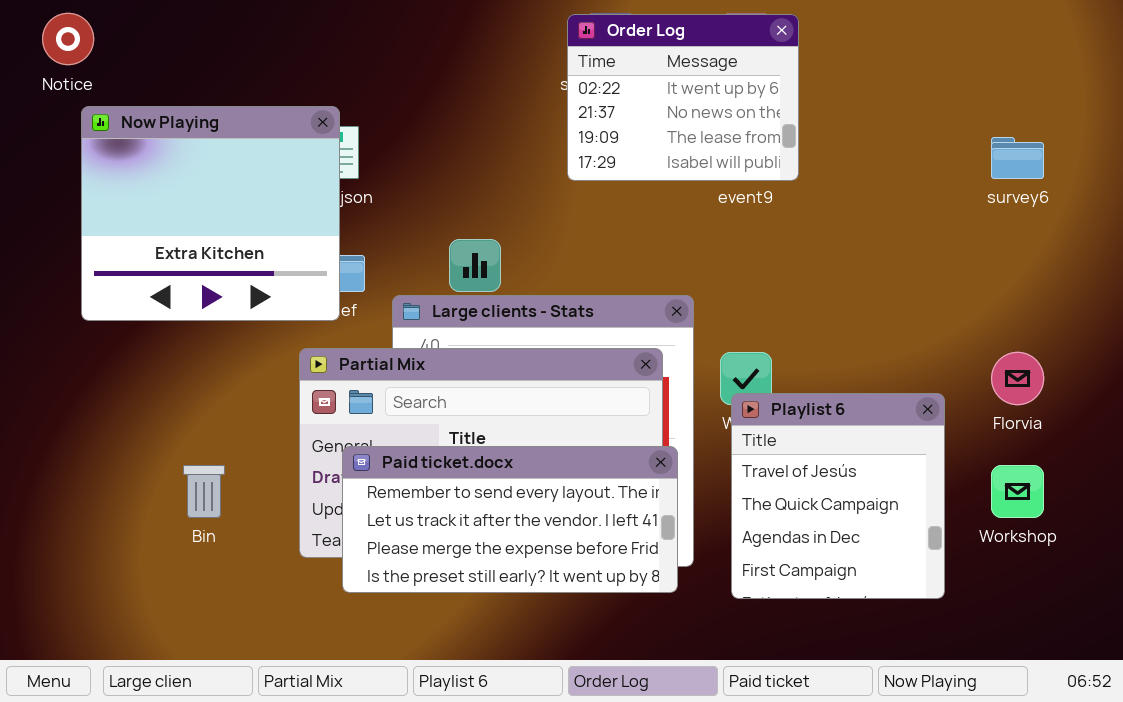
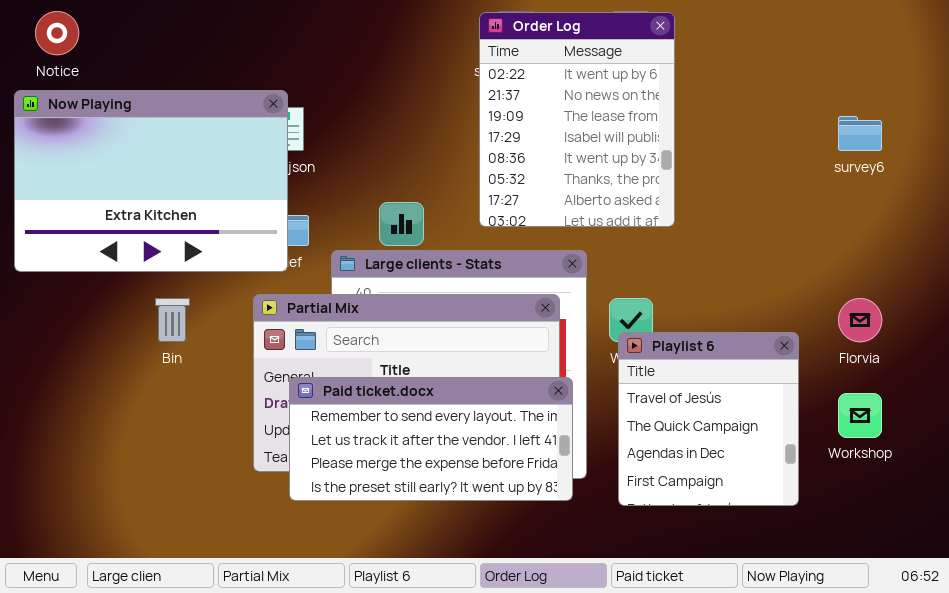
Order Log: [567,14,799,181] -> [479,12,675,227], resized
Now Playing: [81,106,340,321] -> [14,90,288,272], resized
Bin: [183,465,225,518] -> [155,298,190,342], moved

